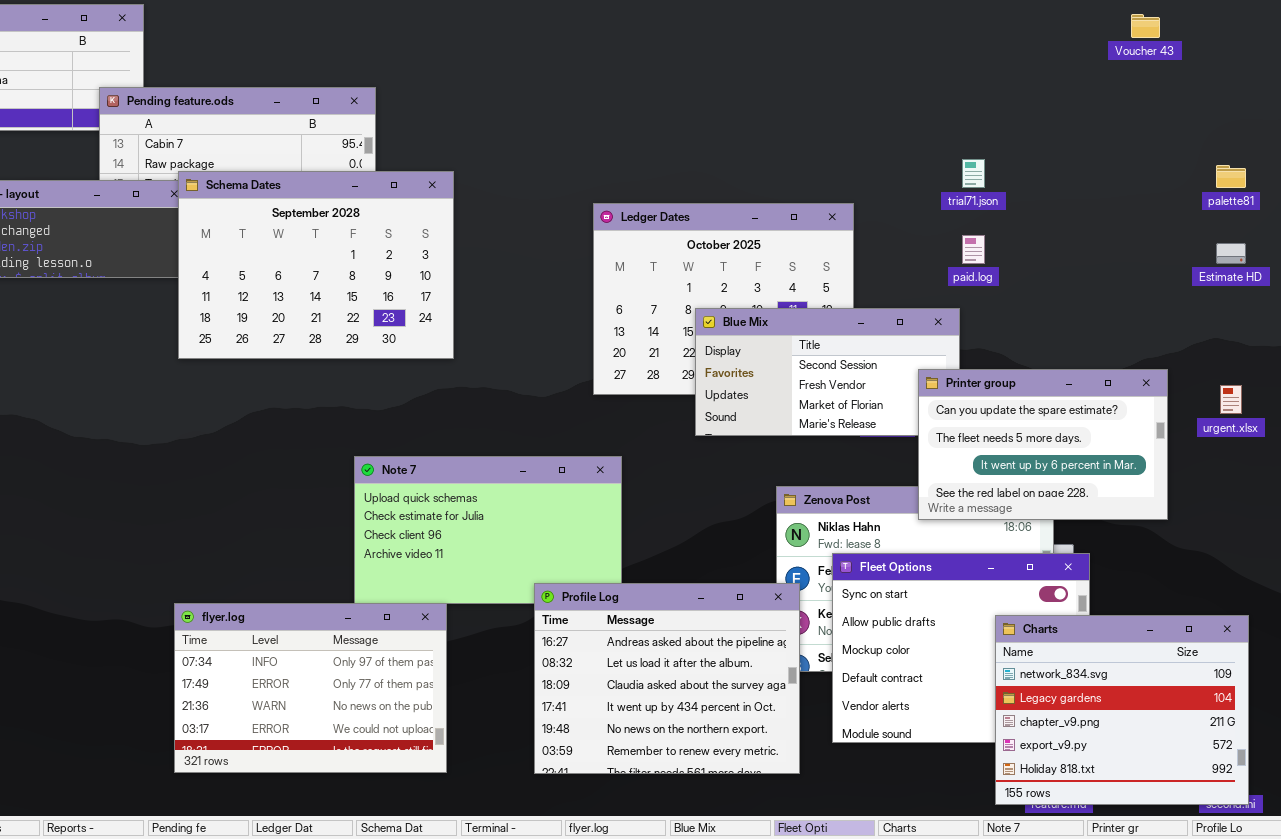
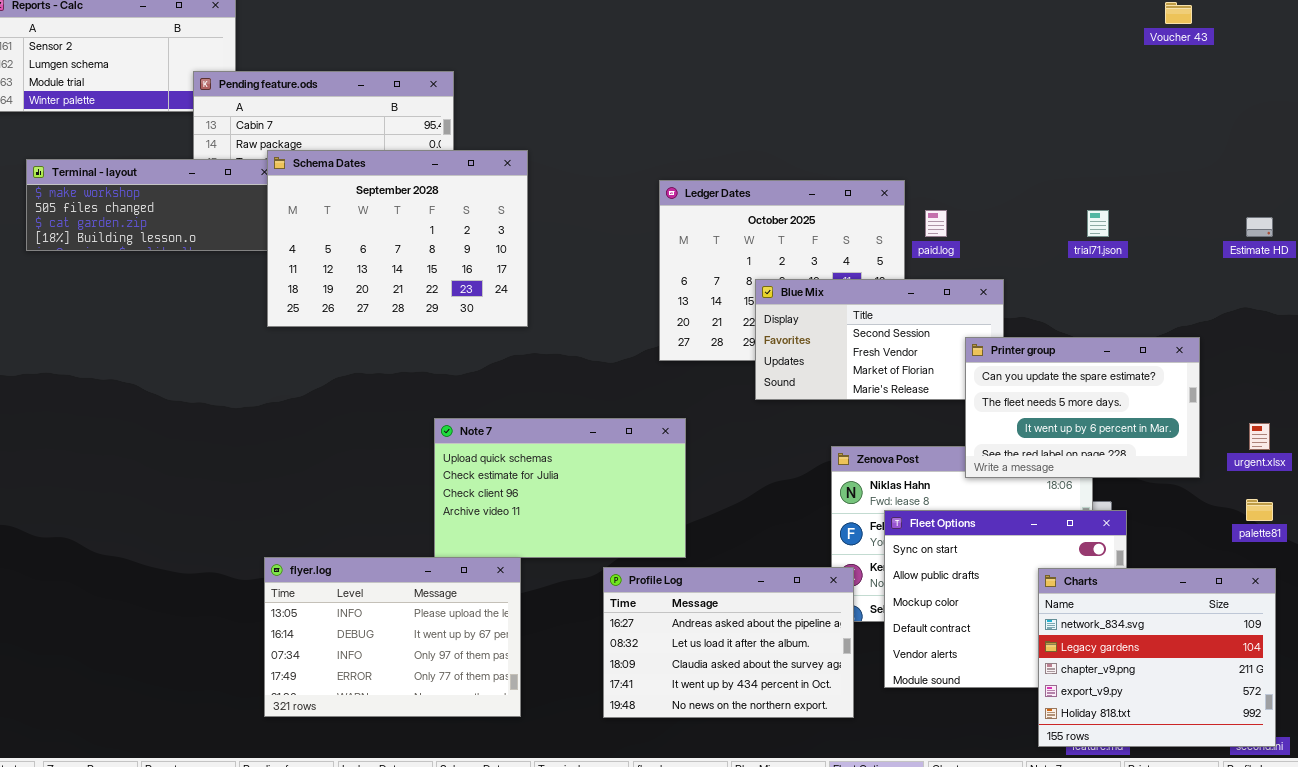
trial71.json: [962,159,985,188] -> [1087,210,1109,237], moved
palette81: [1216,165,1246,188] -> [1246,499,1273,521], moved
paid.log: [962,235,985,264] -> [925,210,947,237], moved
urgent.xlsx: [1220,385,1242,414] -> [1249,423,1270,450], moved
Profile Log: [534,583,800,774] -> [603,567,854,718], resized
flyer.log: [174,603,447,773] -> [264,557,521,717], scrolled up 2 rows

